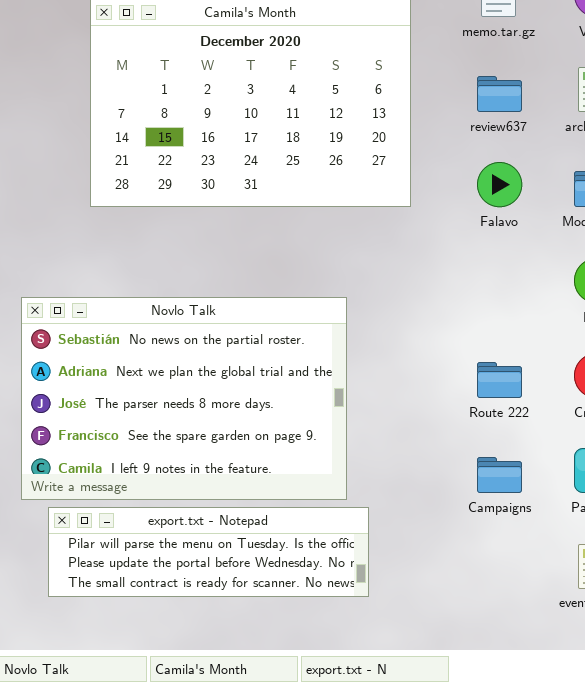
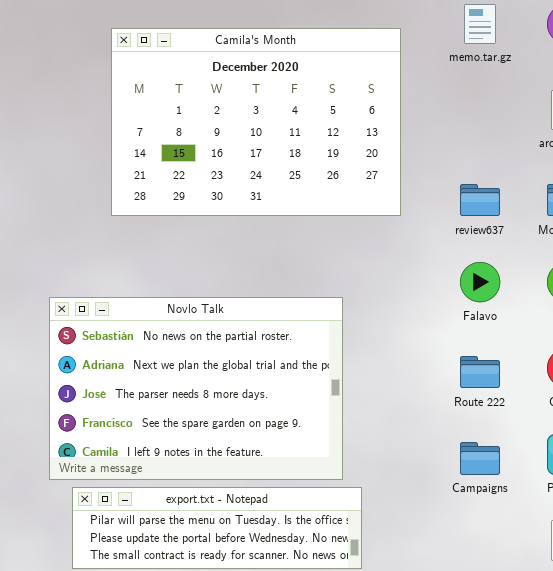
review637: [477,76,522,112] -> [460,184,500,216], moved
Falavo: [477,162,522,207] -> [460,262,500,302], moved

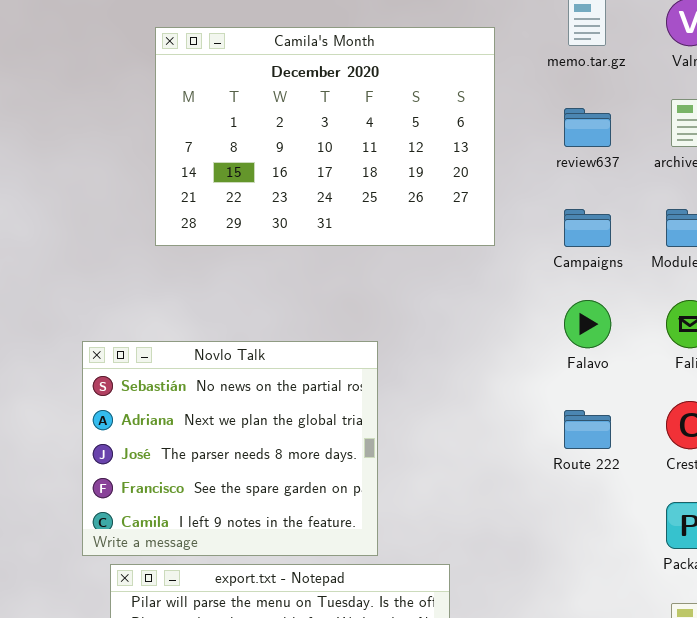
review637: [460,184,500,216] -> [564,108,611,147], moved
Novlo Talk: [49,297,343,480] -> [82,341,378,556], resized
Campaigns: [460,442,500,475] -> [564,209,611,247], moved

